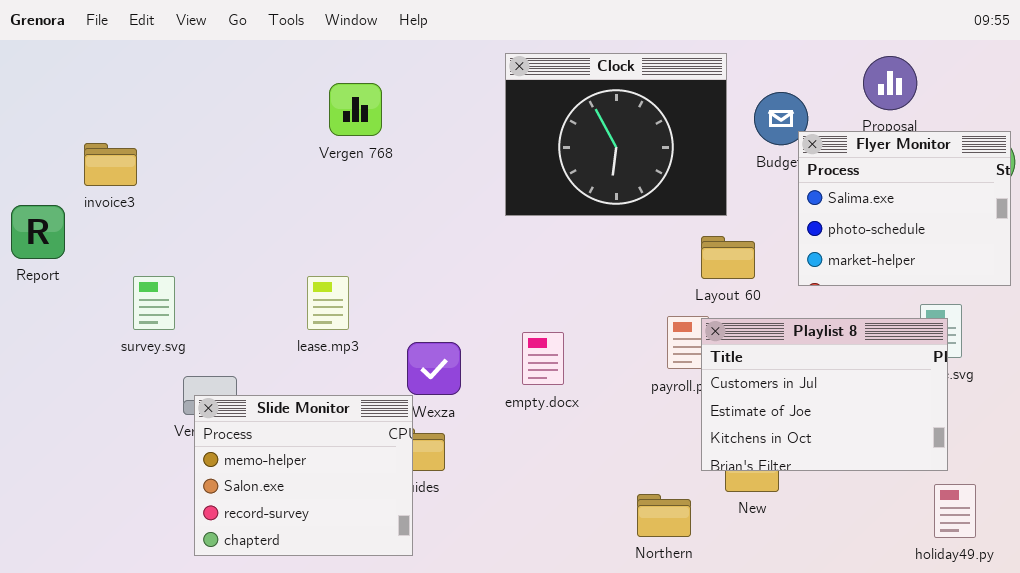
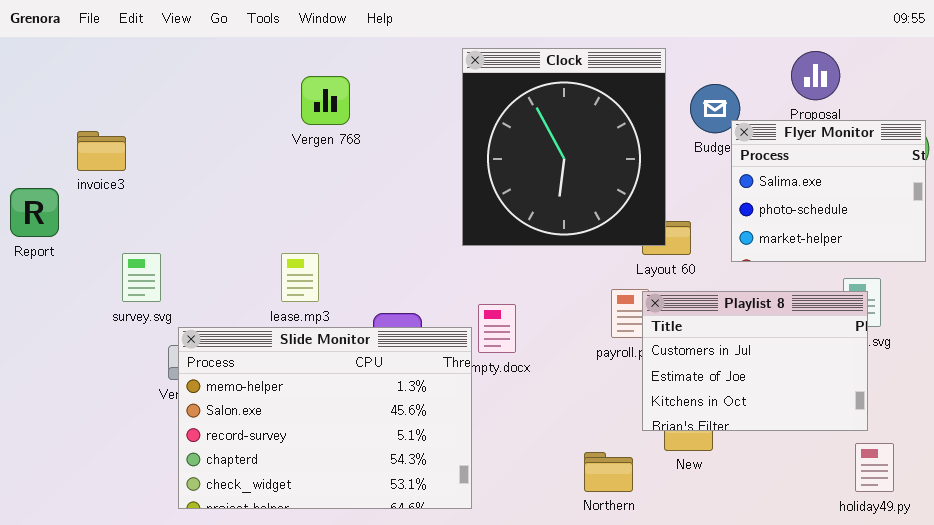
Clock: [505,53,727,216] -> [462,48,666,246], resized
Slide Monitor: [194,395,413,556] -> [178,327,472,509], resized

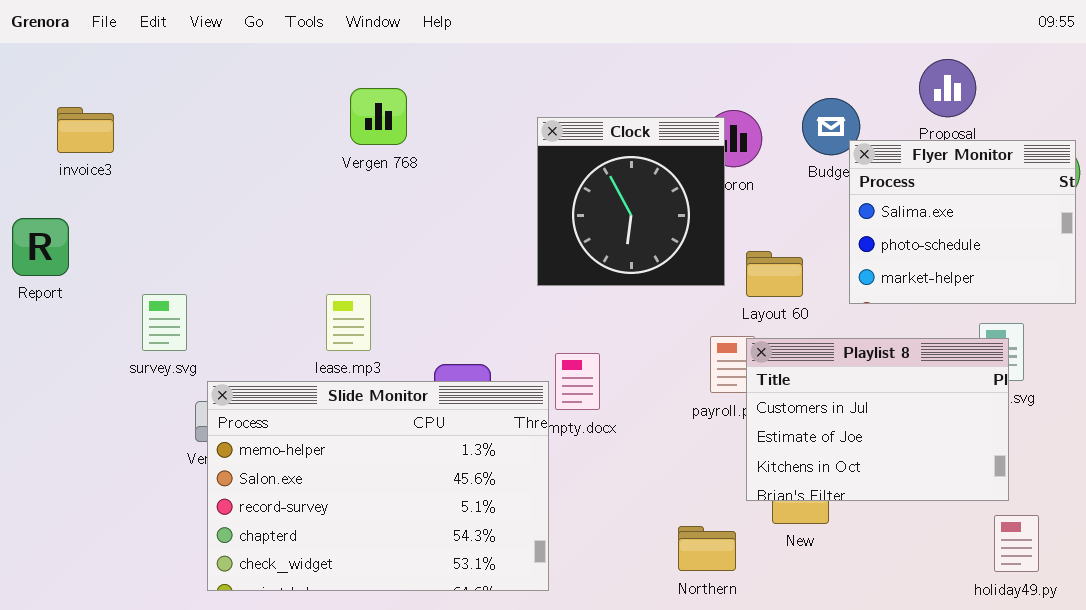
Clock: [462,48,666,246] -> [537,117,725,286], resized
invoice3: [77,131,126,171] -> [57,107,114,153], moved

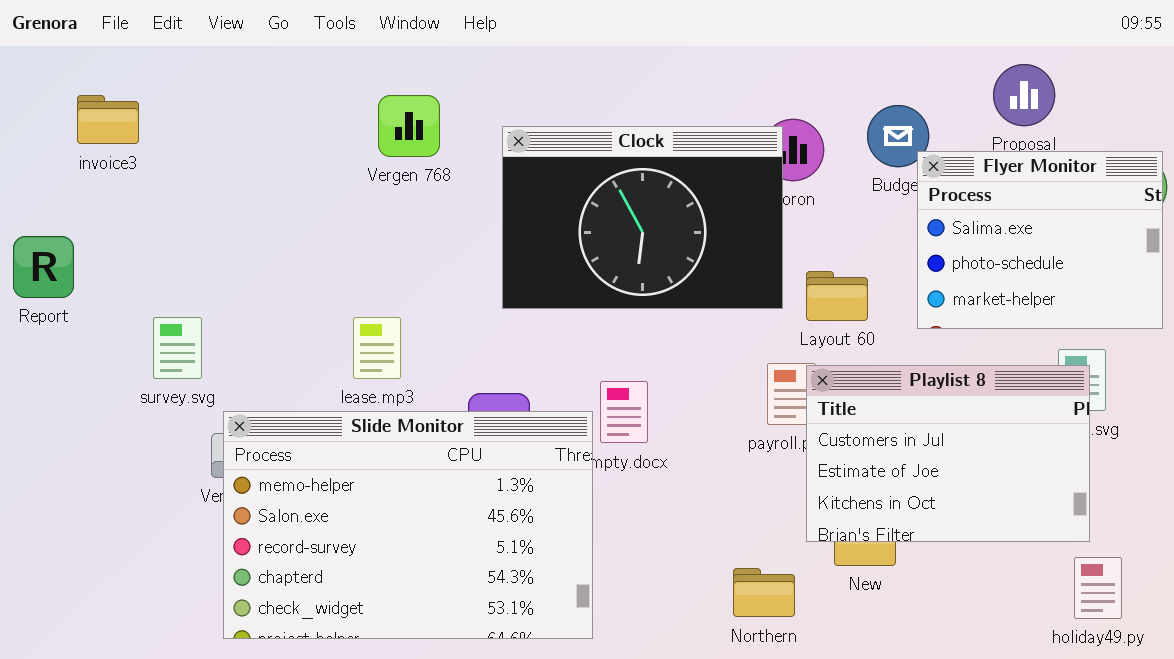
invoice3: [57,107,114,153] -> [77,95,139,144], moved
Clock: [537,117,725,286] -> [502,126,783,309], resized

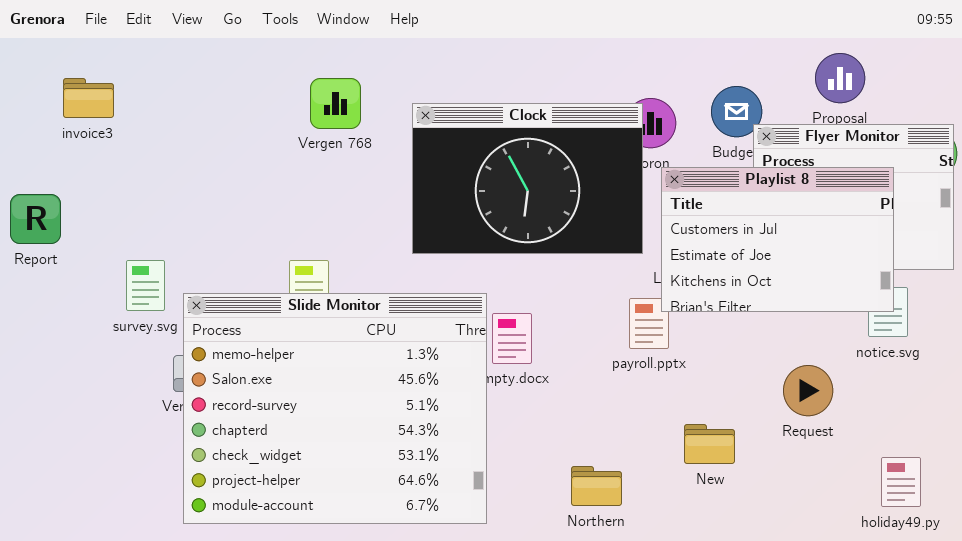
Playlist 8: [806,365,1090,542] -> [661,167,894,312], moved
Slide Monitor: [223,411,593,639] -> [183,293,487,524], resized
Northern: [733,568,795,617] -> [571,466,622,506], moved

